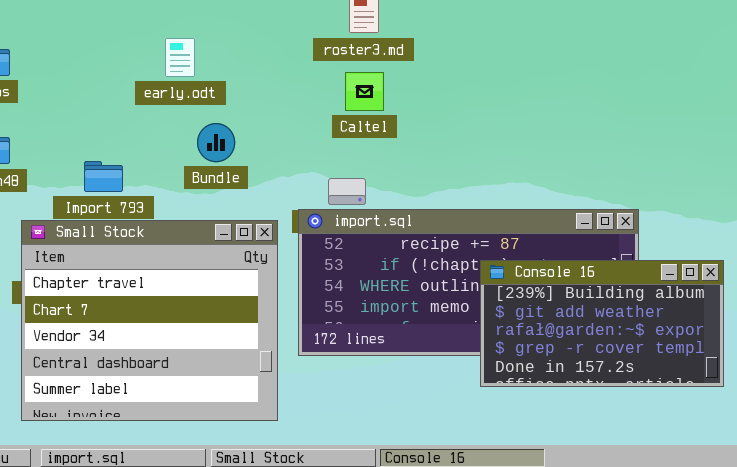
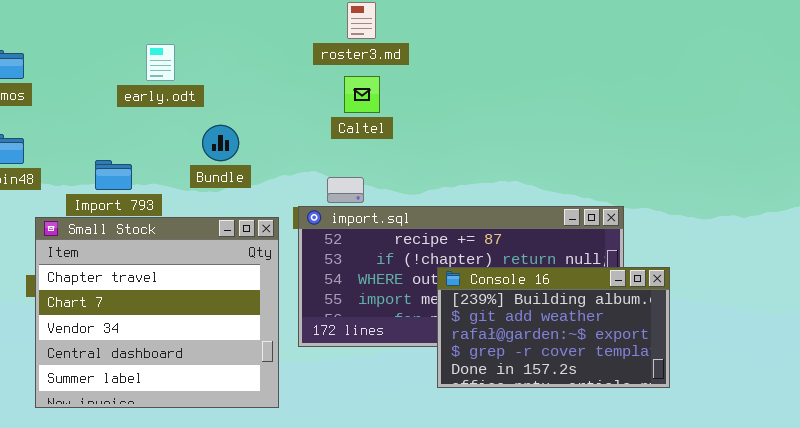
early.odt: [165,38,195,77] -> [146,44,175,81], moved
Console 16: [480,260,724,387] -> [437,267,670,388], moved

